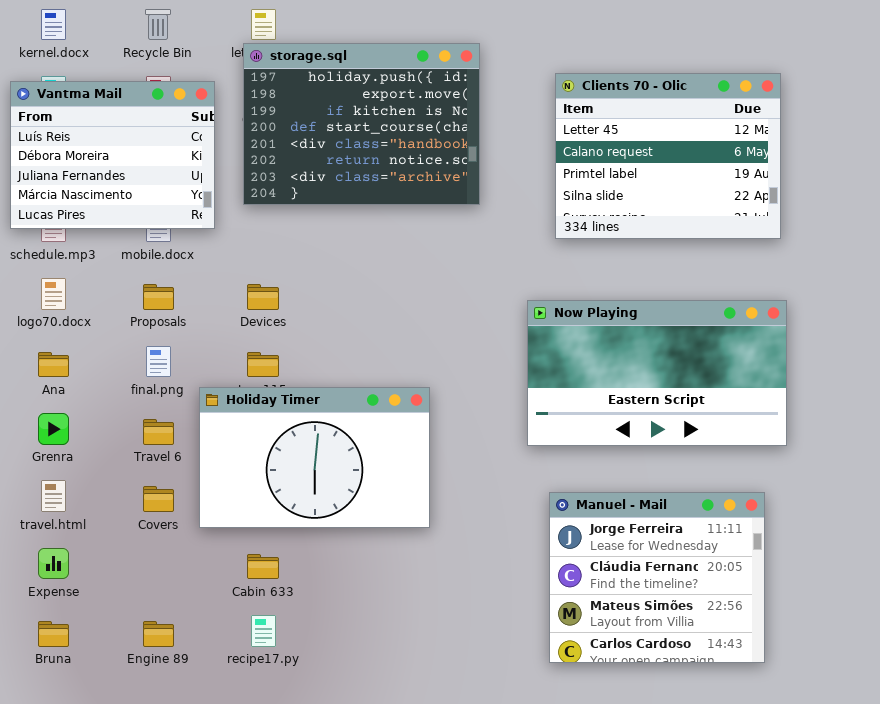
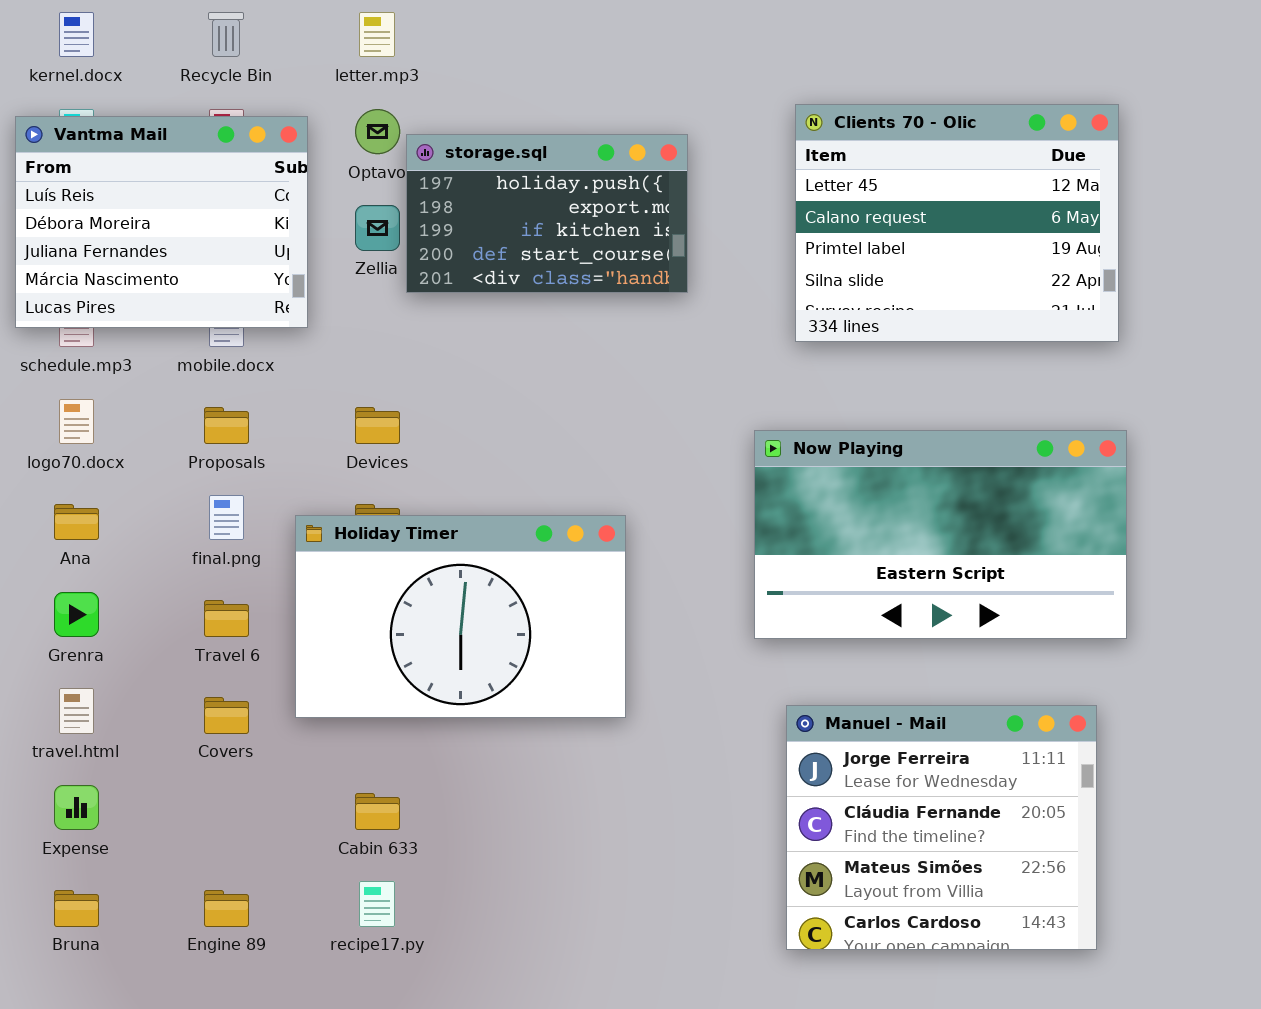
storage.sql: [243,43,480,205] -> [406,134,688,293], resized
Holiday Timer: [199,387,430,528] -> [295,515,626,718], moved

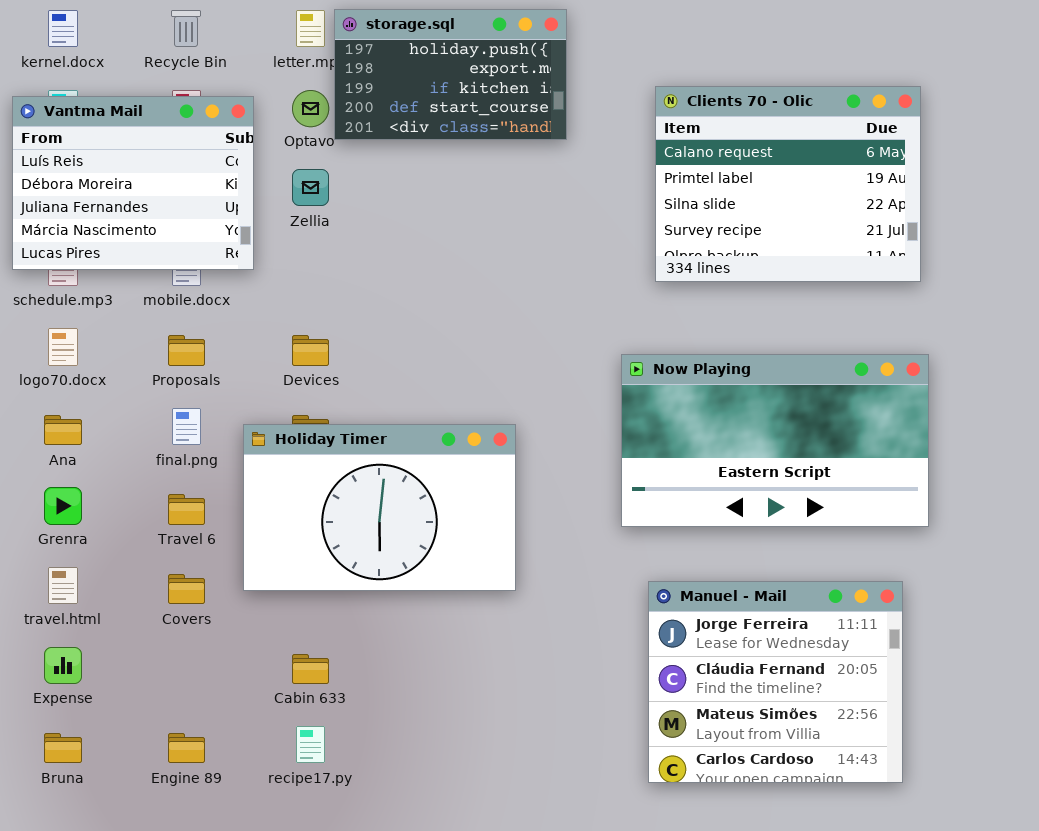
Clients 70 - Olic: [795,104,1119,342] -> [655,86,921,282], scrolled down 1 row
storage.sql: [406,134,688,293] -> [334,9,567,140], moved

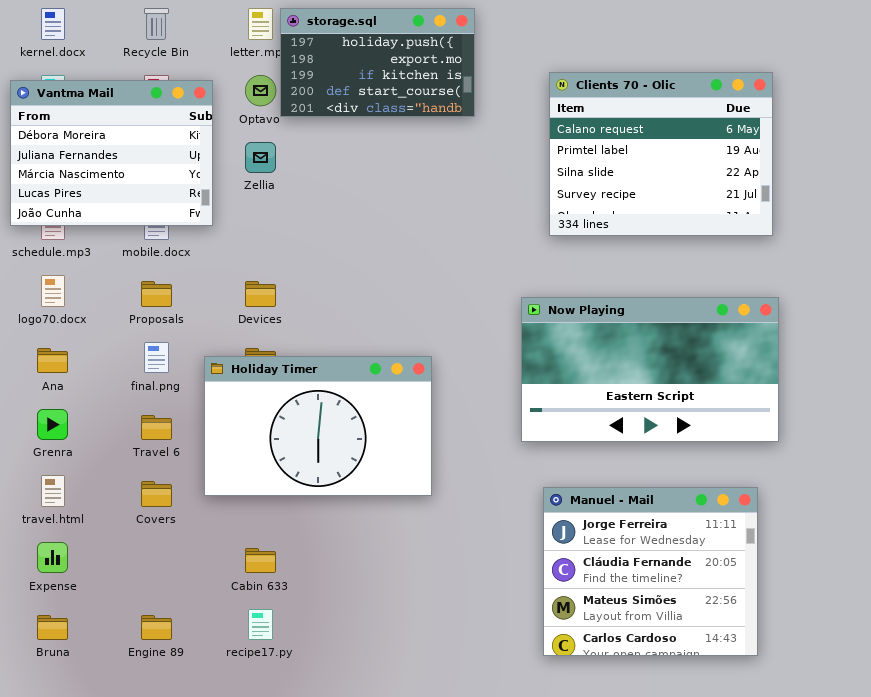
Vantma Mail: [12,96,254,270] -> [10,80,213,226], scrolled down 1 row

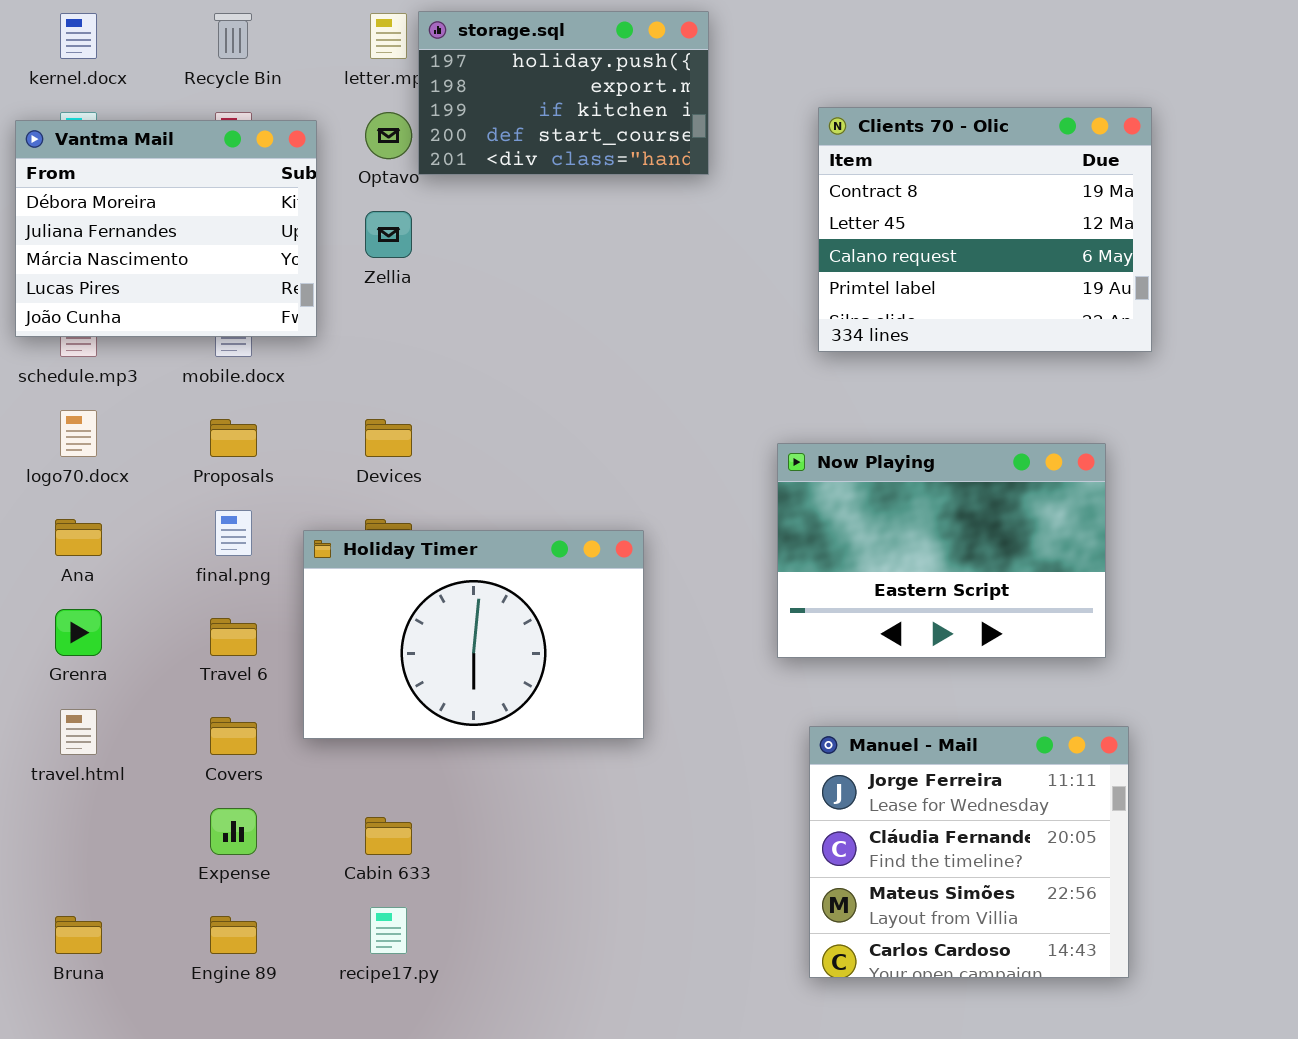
Clients 70 - Olic: [549,72,773,236] -> [818,107,1152,352], scrolled up 2 rows
Now Playing: [521,297,779,442] -> [777,443,1106,658], resized
Expense: [37,542,68,573] -> [210,808,257,855], moved

